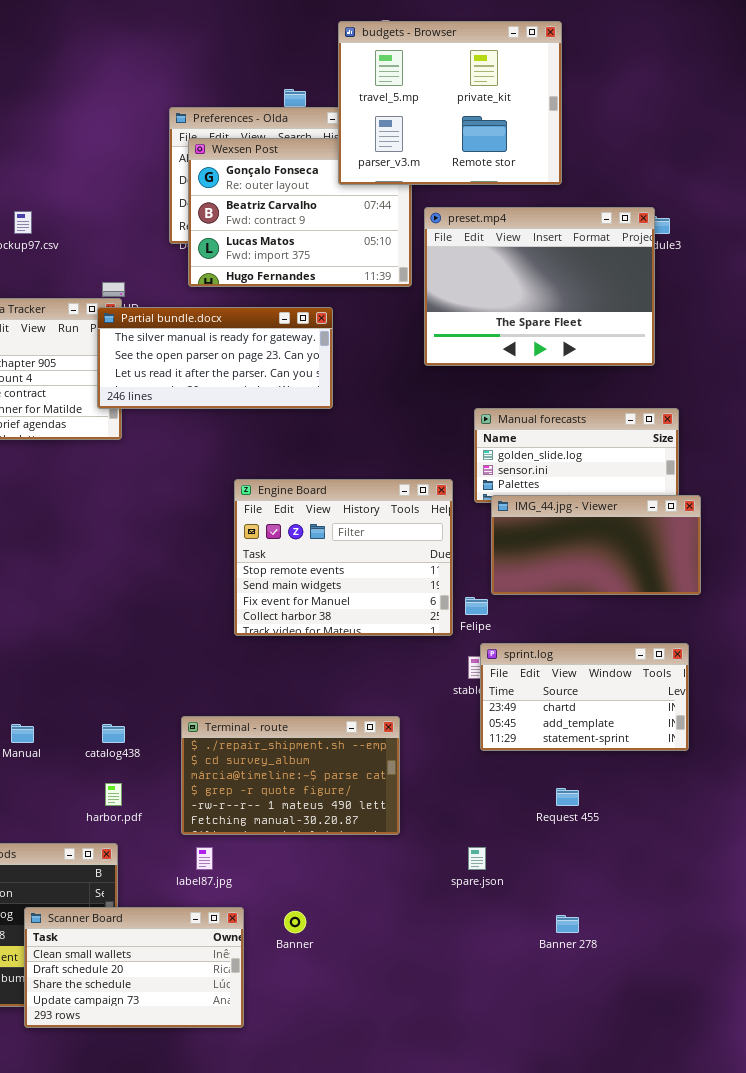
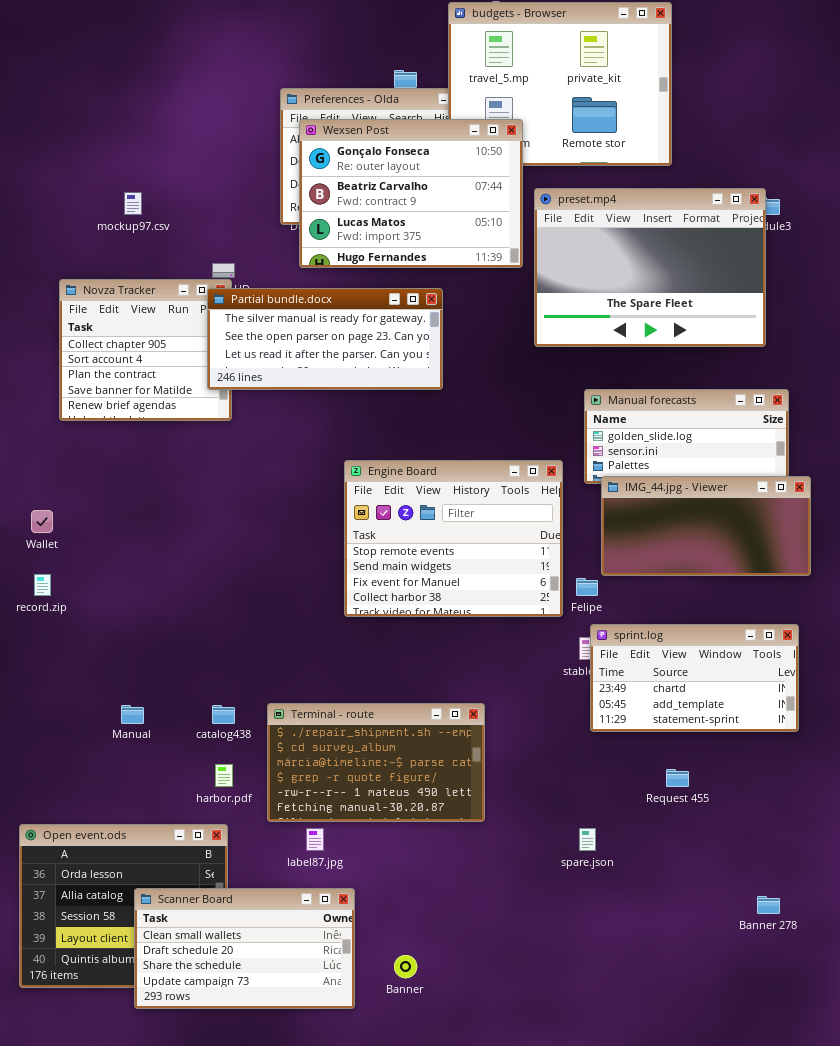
Wexsen Post: [188,138,412,287] -> [299,119,523,268], raised
Terminal - route: [181,716,400,835] -> [267,703,485,822], moved
Banner: [284,911,306,933] -> [394,955,417,978], moved
Banner 278: [556,915,579,933] -> [757,896,780,914], moved

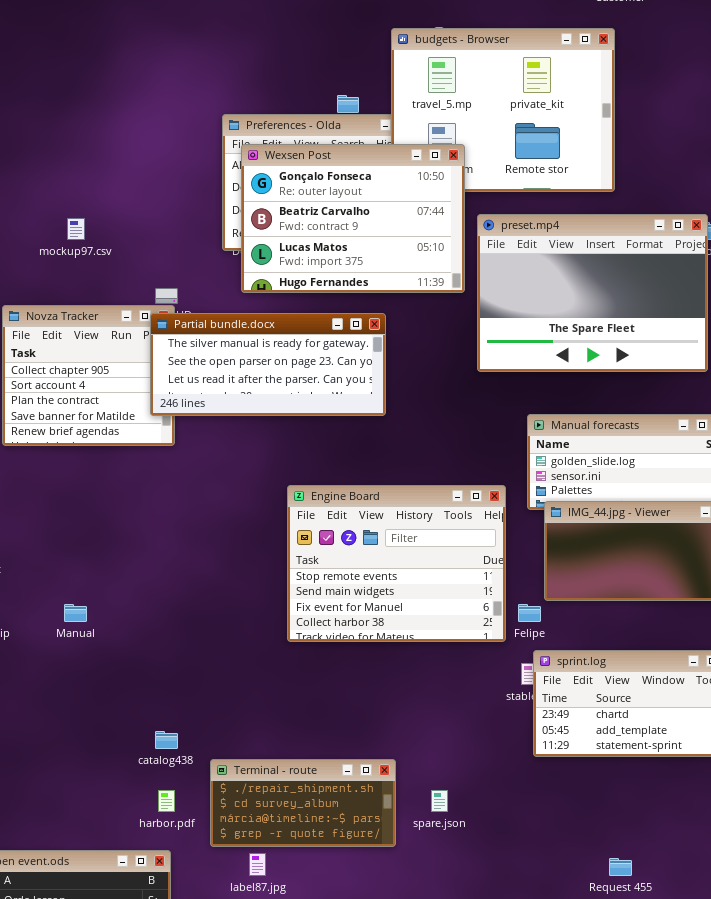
Terminal - route: [267,703,485,822] -> [210,759,396,847], resized
Manual: [121,705,144,724] -> [64,604,87,622], moved
Request 455: [666,769,689,787] -> [609,858,632,876], moved
spare.json: [579,828,596,851] -> [431,790,448,812], moved

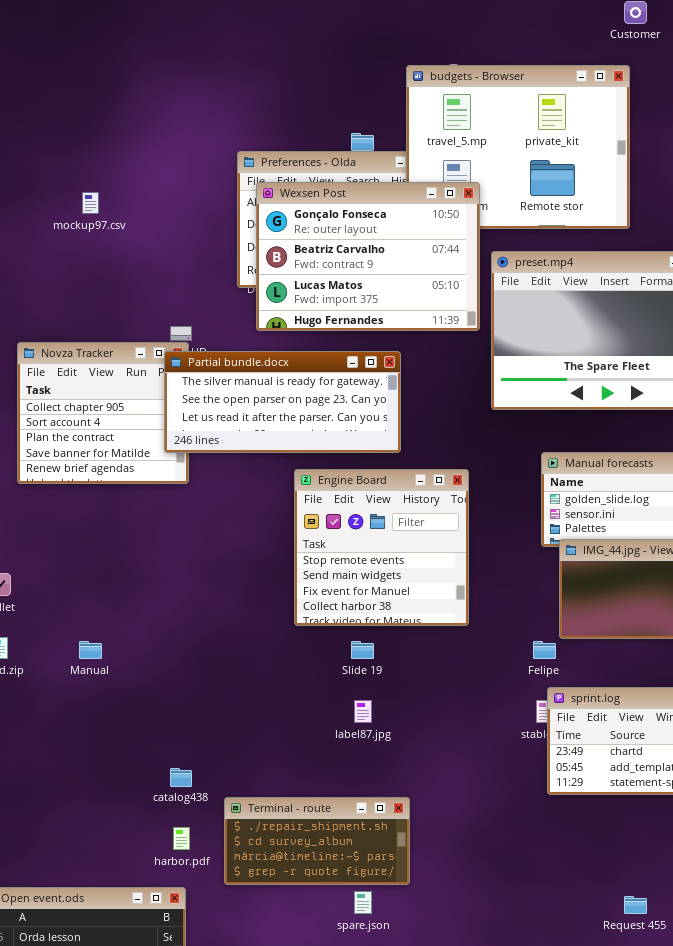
mockup97.csv: [67,218,85,240] -> [82,192,99,214], moved
Engine Board: [287,485,506,642] -> [294,469,469,626], moved, resized
spare.json: [431,790,448,812] -> [354,891,372,914], moved
label87.jpg: [249,853,266,876] -> [354,700,372,723], moved

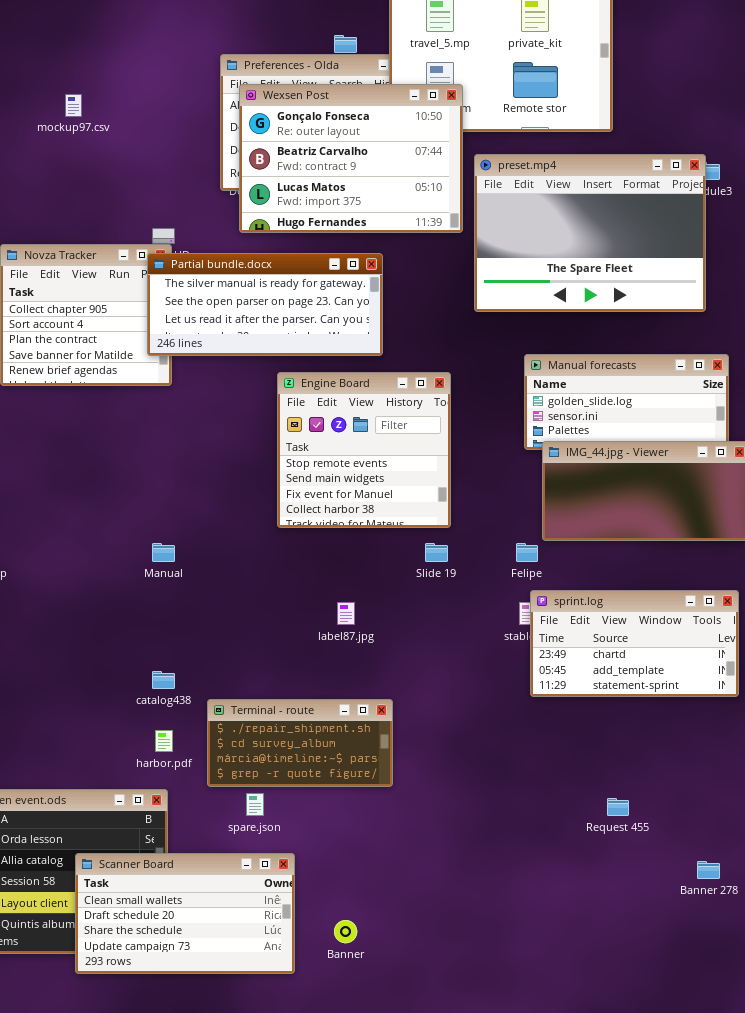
Manual: [79,641,102,659] -> [152,543,175,562], moved
Slide 19: [351,641,374,659] -> [425,543,448,562], moved
spare.json: [354,891,372,914] -> [246,793,264,816], moved

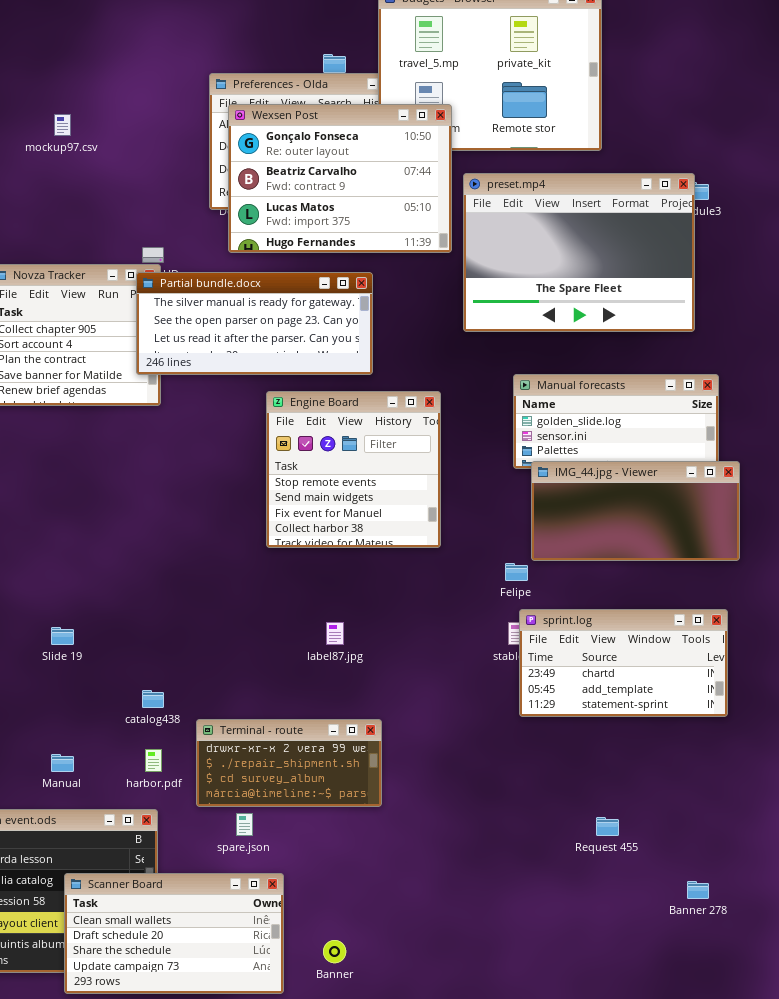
Manual: [152,543,175,562] -> [51,754,74,772], moved
Slide 19: [425,543,448,562] -> [51,627,74,645], moved
Terminal - route: [207,699,393,787] -> [196,719,382,807], scrolled up 1 row

